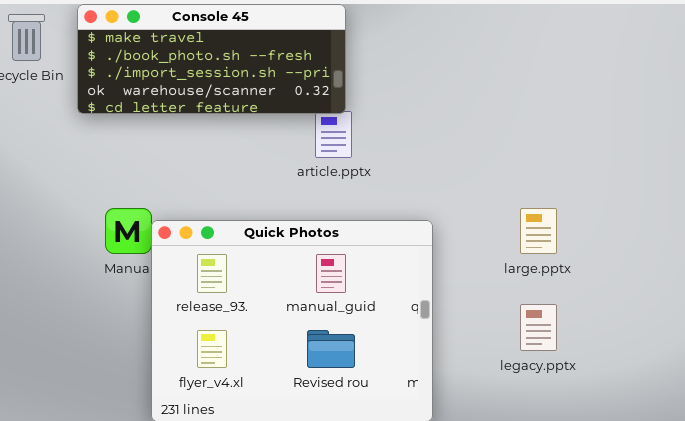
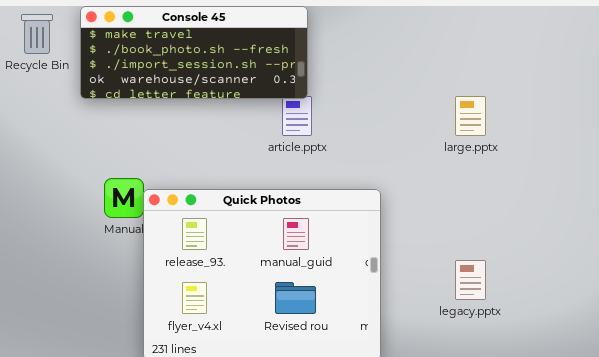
large.pptx: [520,208,557,254] -> [455,96,486,136], moved

